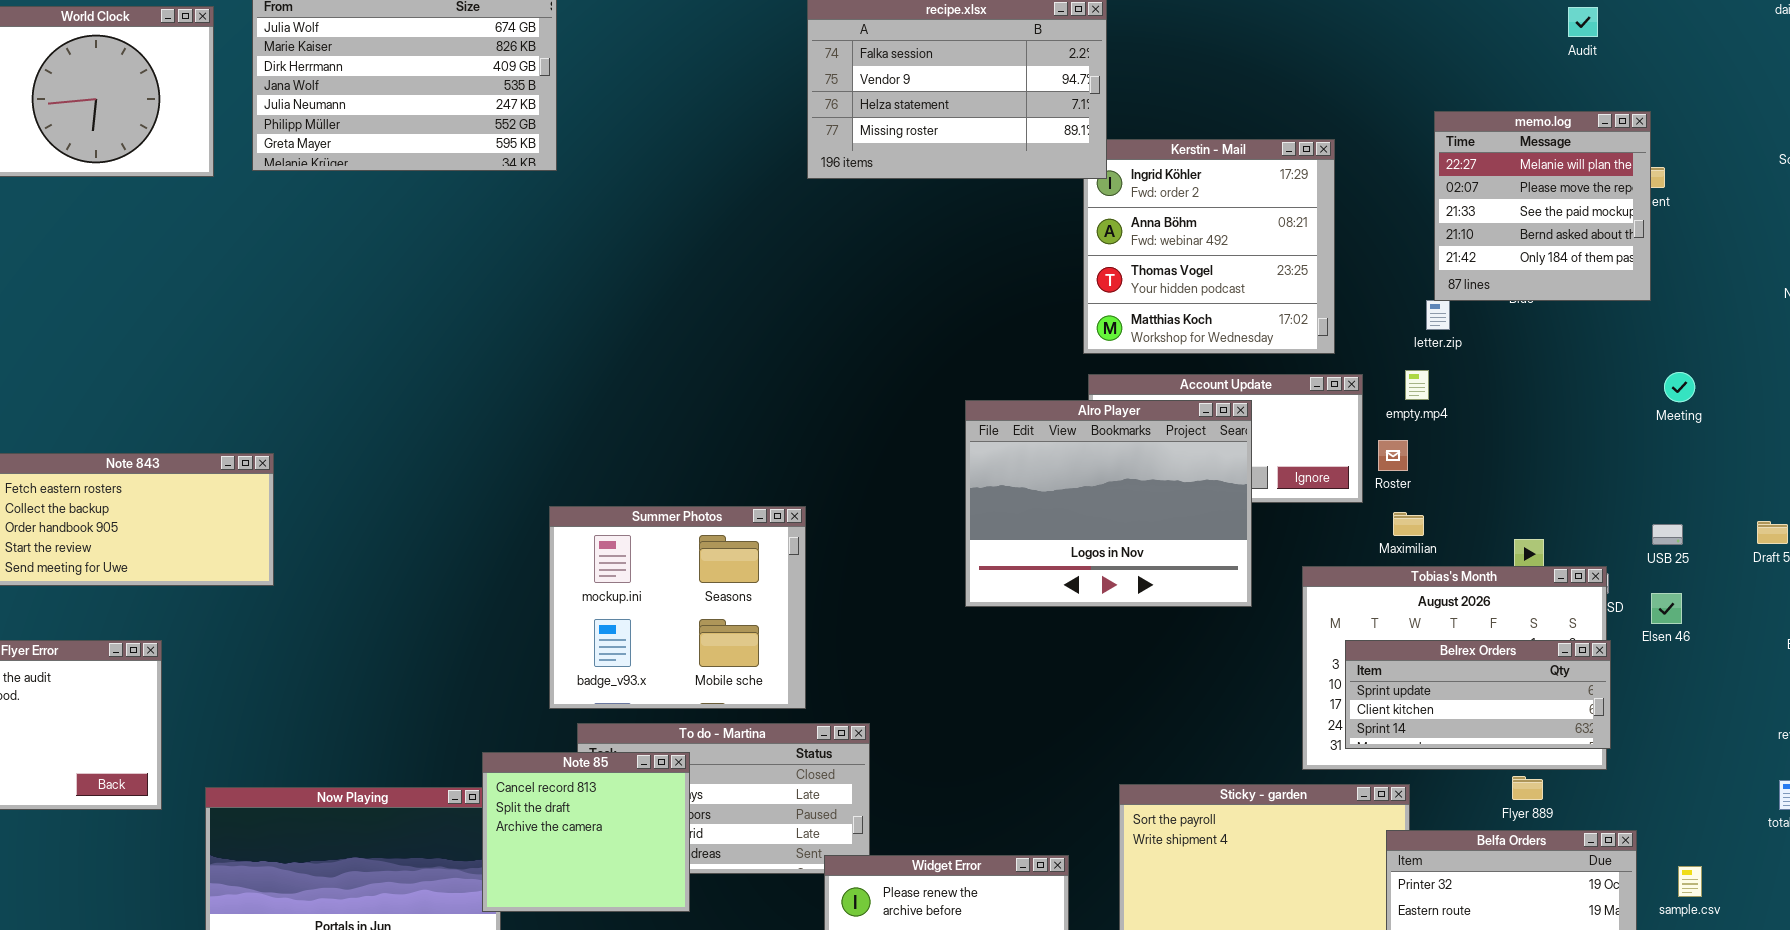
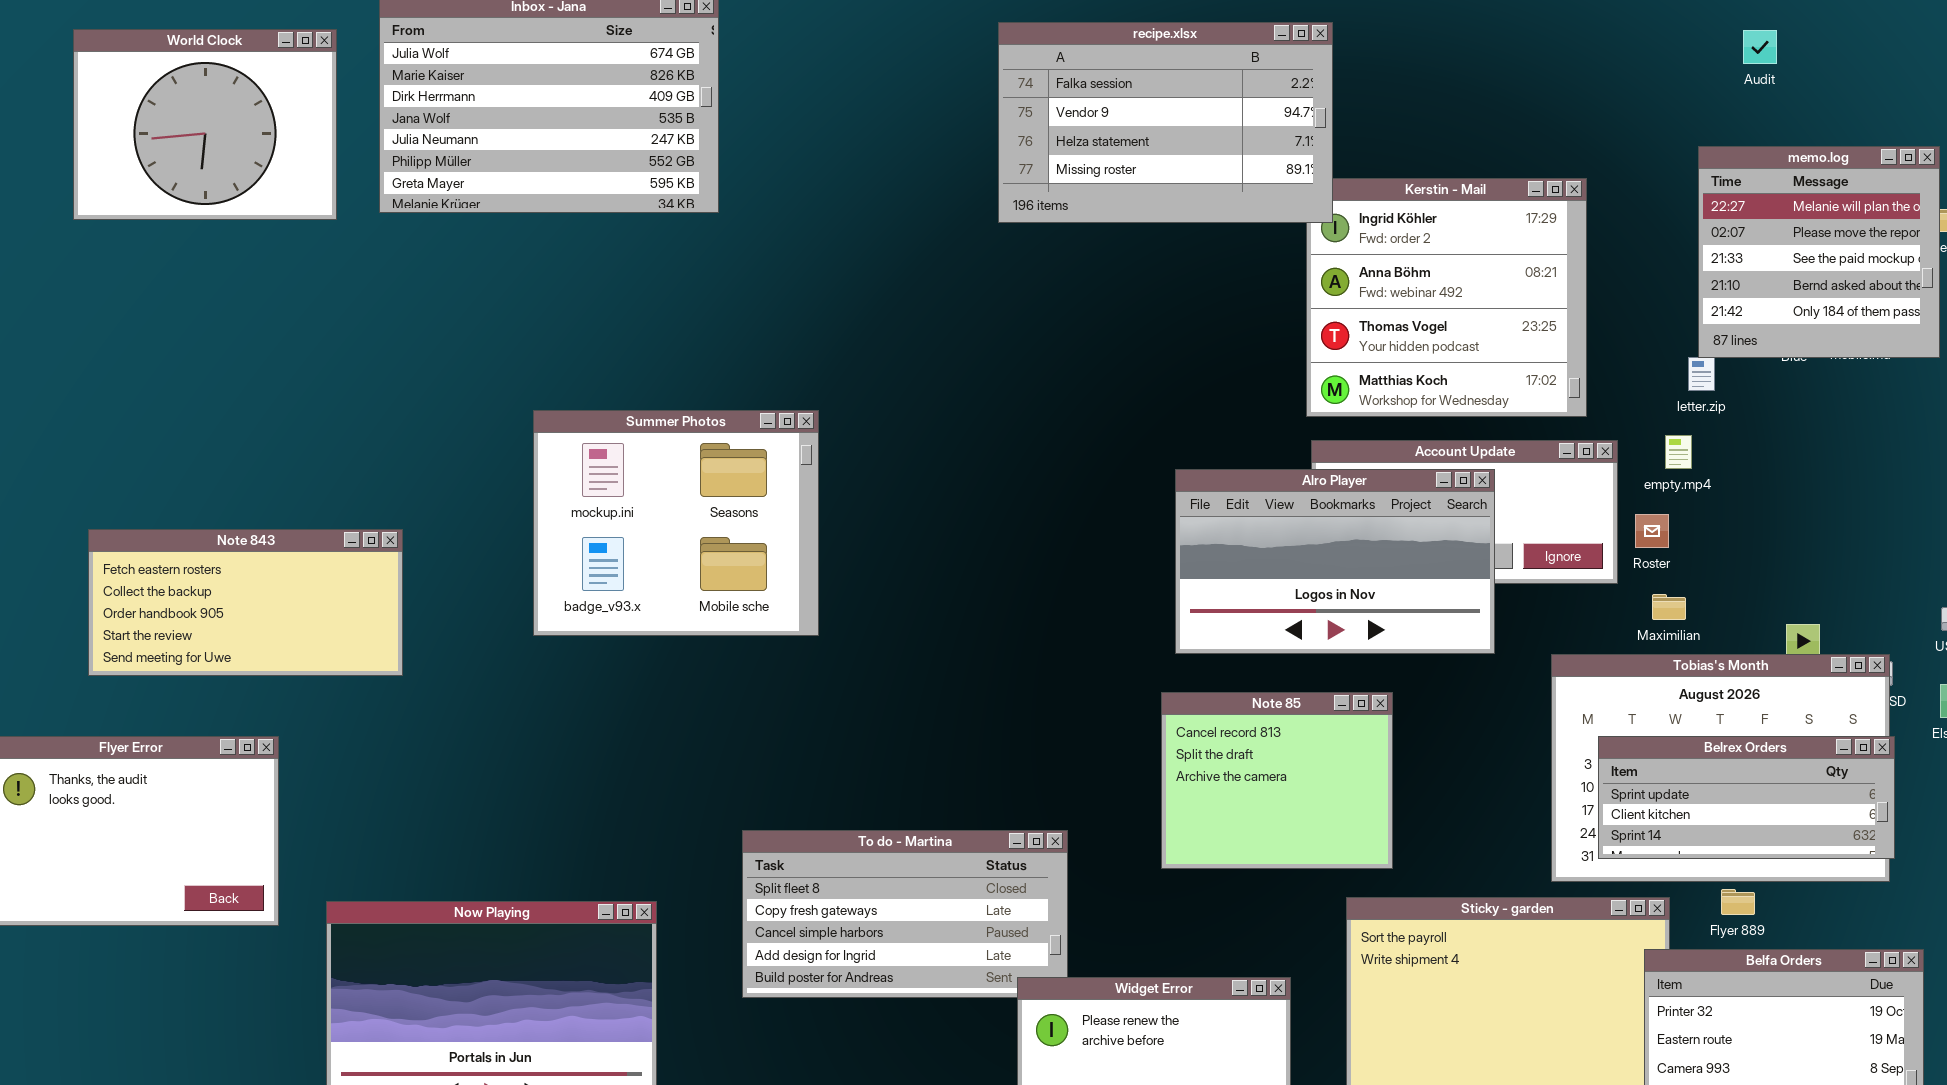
Audit: [1568,7,1598,37] -> [1743,30,1777,64], moved
Alro Player: [965,400,1252,607] -> [1175,469,1495,654], resized
Summer Photos: [549,506,806,709] -> [533,410,819,636], moved
Note 85: [482,752,690,912] -> [1161,692,1393,869], moved
Flyer 889: [1512,776,1543,800] -> [1721,889,1755,915], moved

